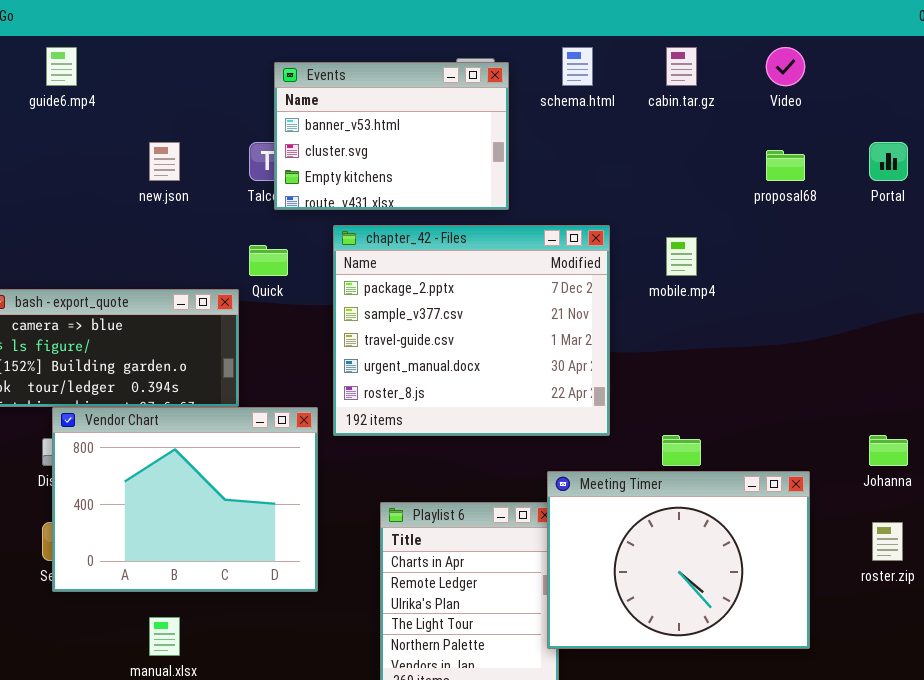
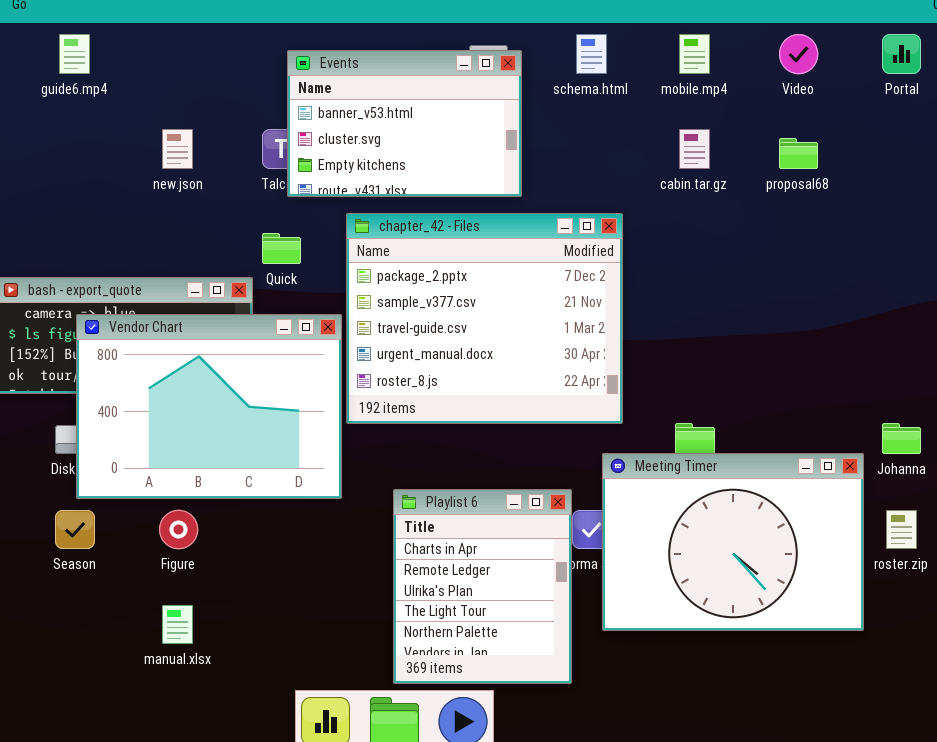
cabin.tar.gz: [666,47,697,86] -> [679,129,710,169], moved
Portal: [869,142,908,181] -> [882,34,921,74], moved
mobile.mp4: [666,237,697,276] -> [679,34,710,74], moved
Vendor Chart: [52,407,318,592] -> [76,314,342,499], moved
Meeting Timer: [547,471,810,649] -> [602,453,864,631], moved

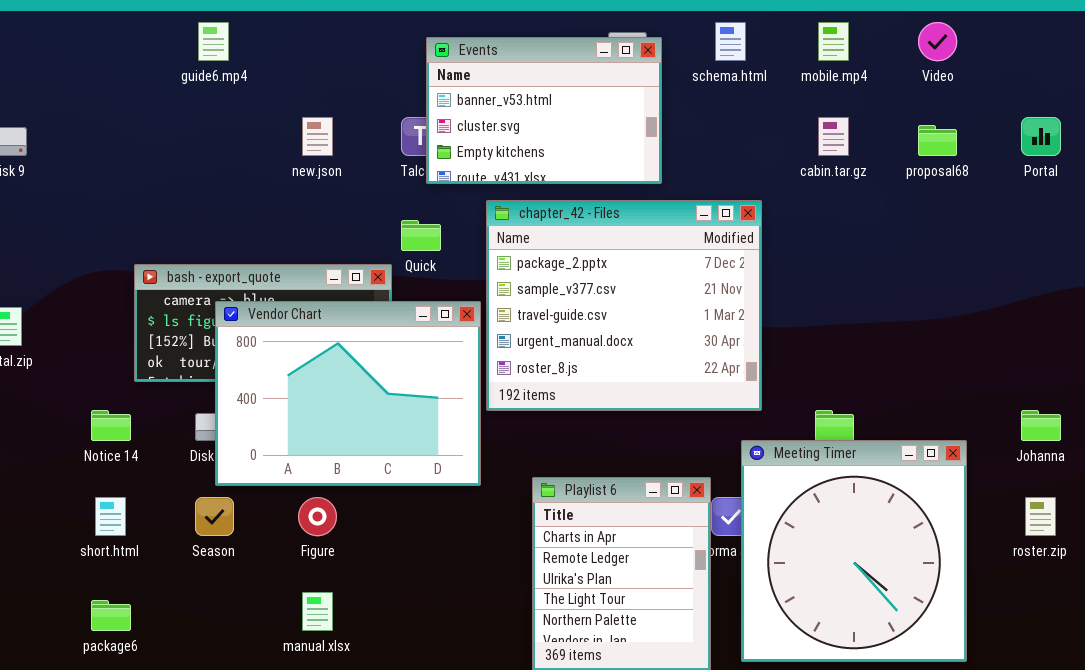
Portal: [882,34,921,74] -> [1021,117,1061,156], moved
Meeting Timer: [602,453,864,631] -> [741,440,967,662], resized

